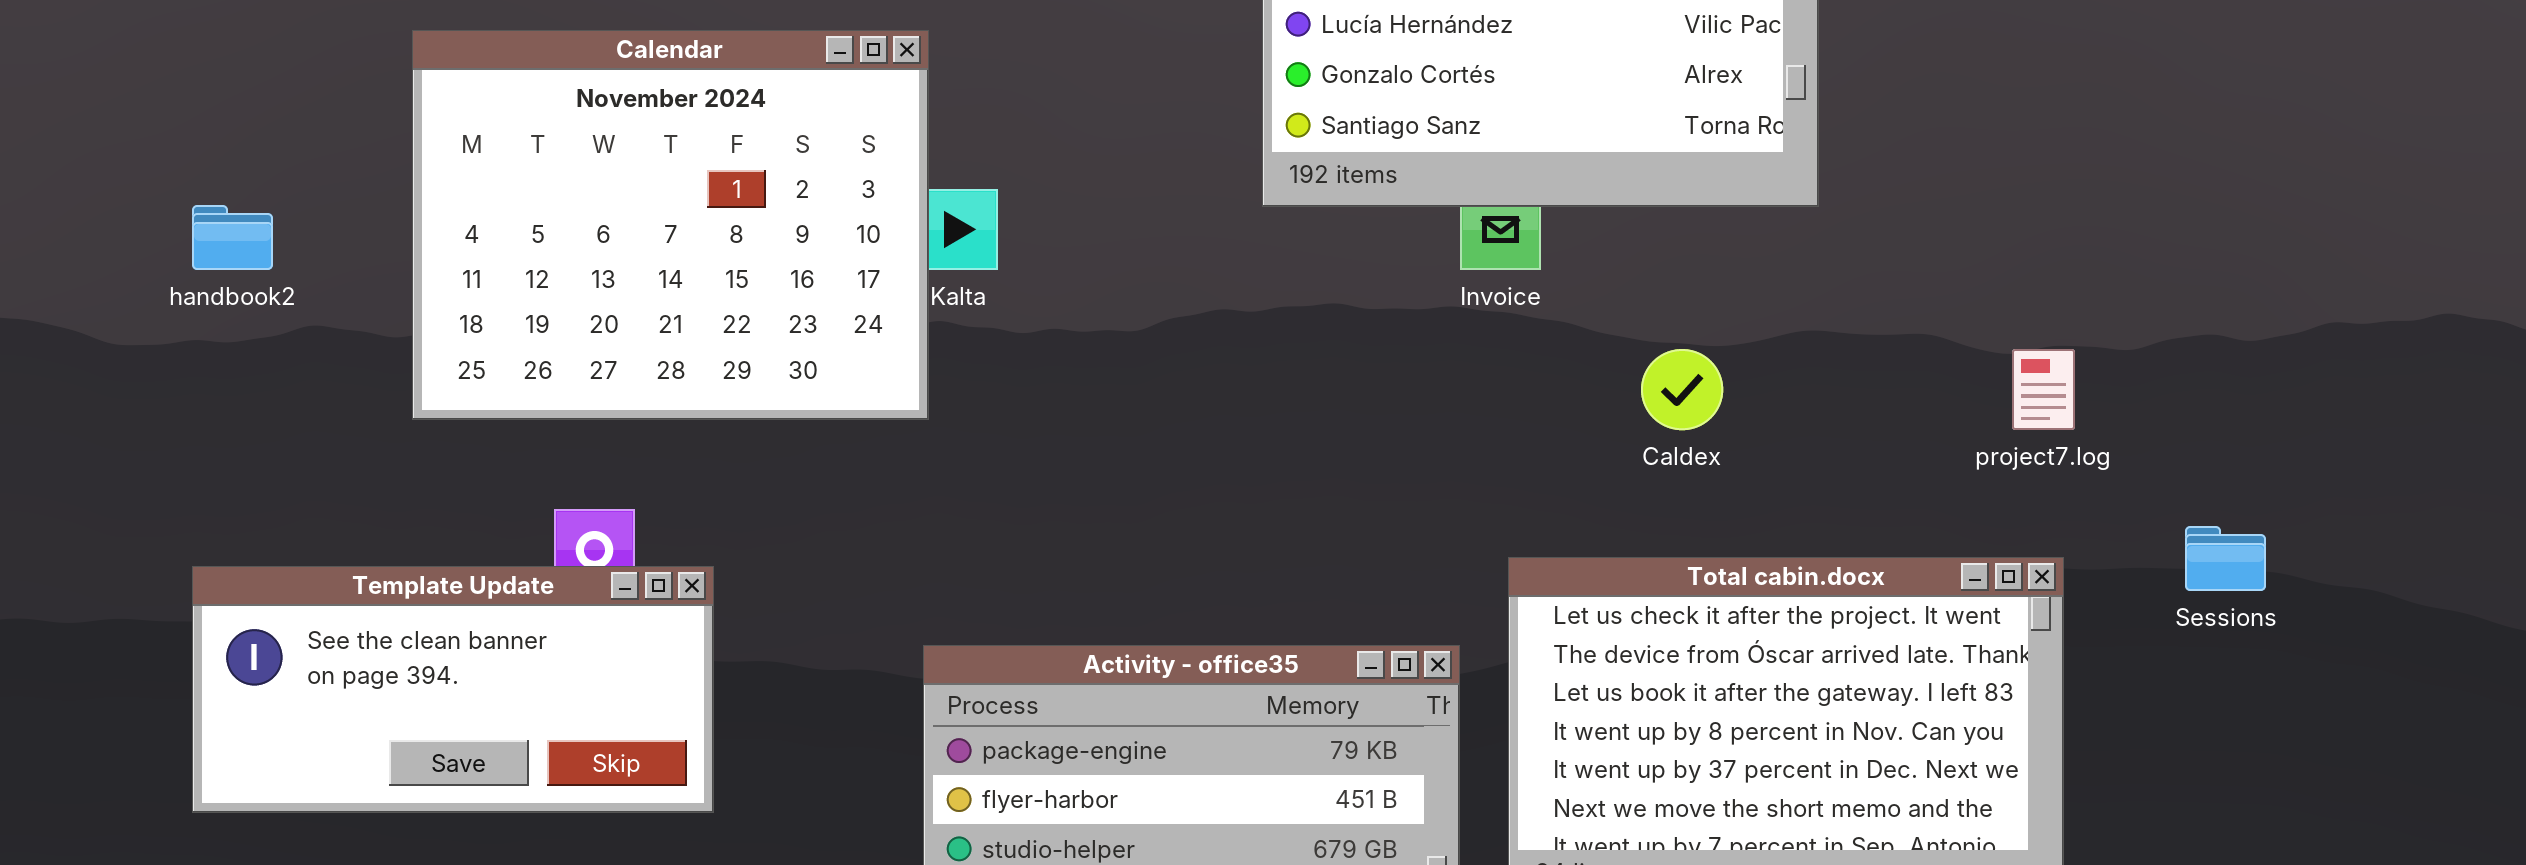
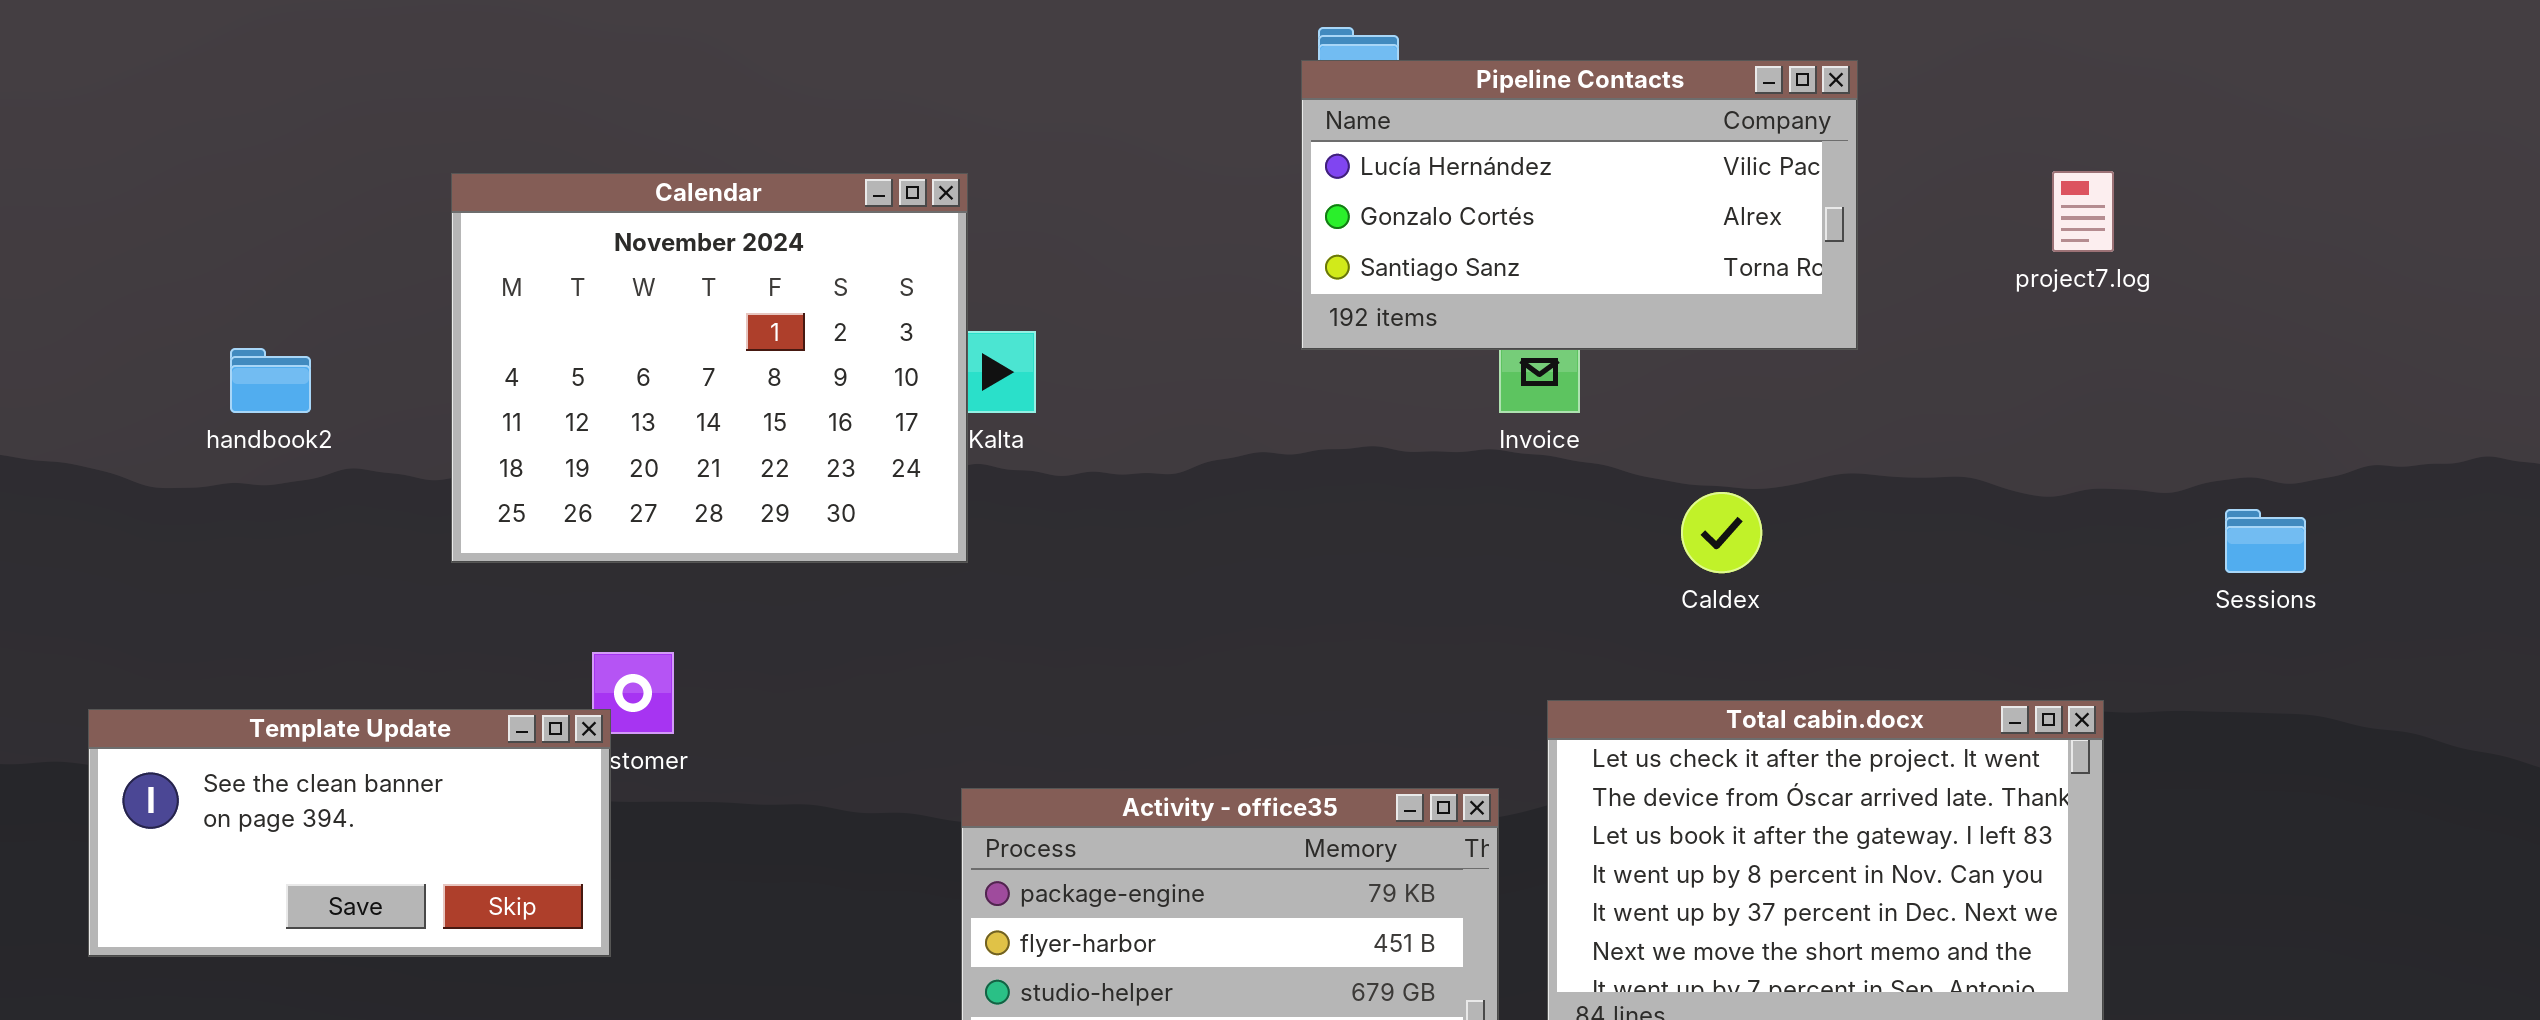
project7.log: [2012,349,2075,430] -> [2052,171,2114,252], moved
Sessions: [2185,526,2266,591] -> [2225,509,2306,573], moved
Template Update: [192,566,714,813] -> [88,709,611,957], moved

